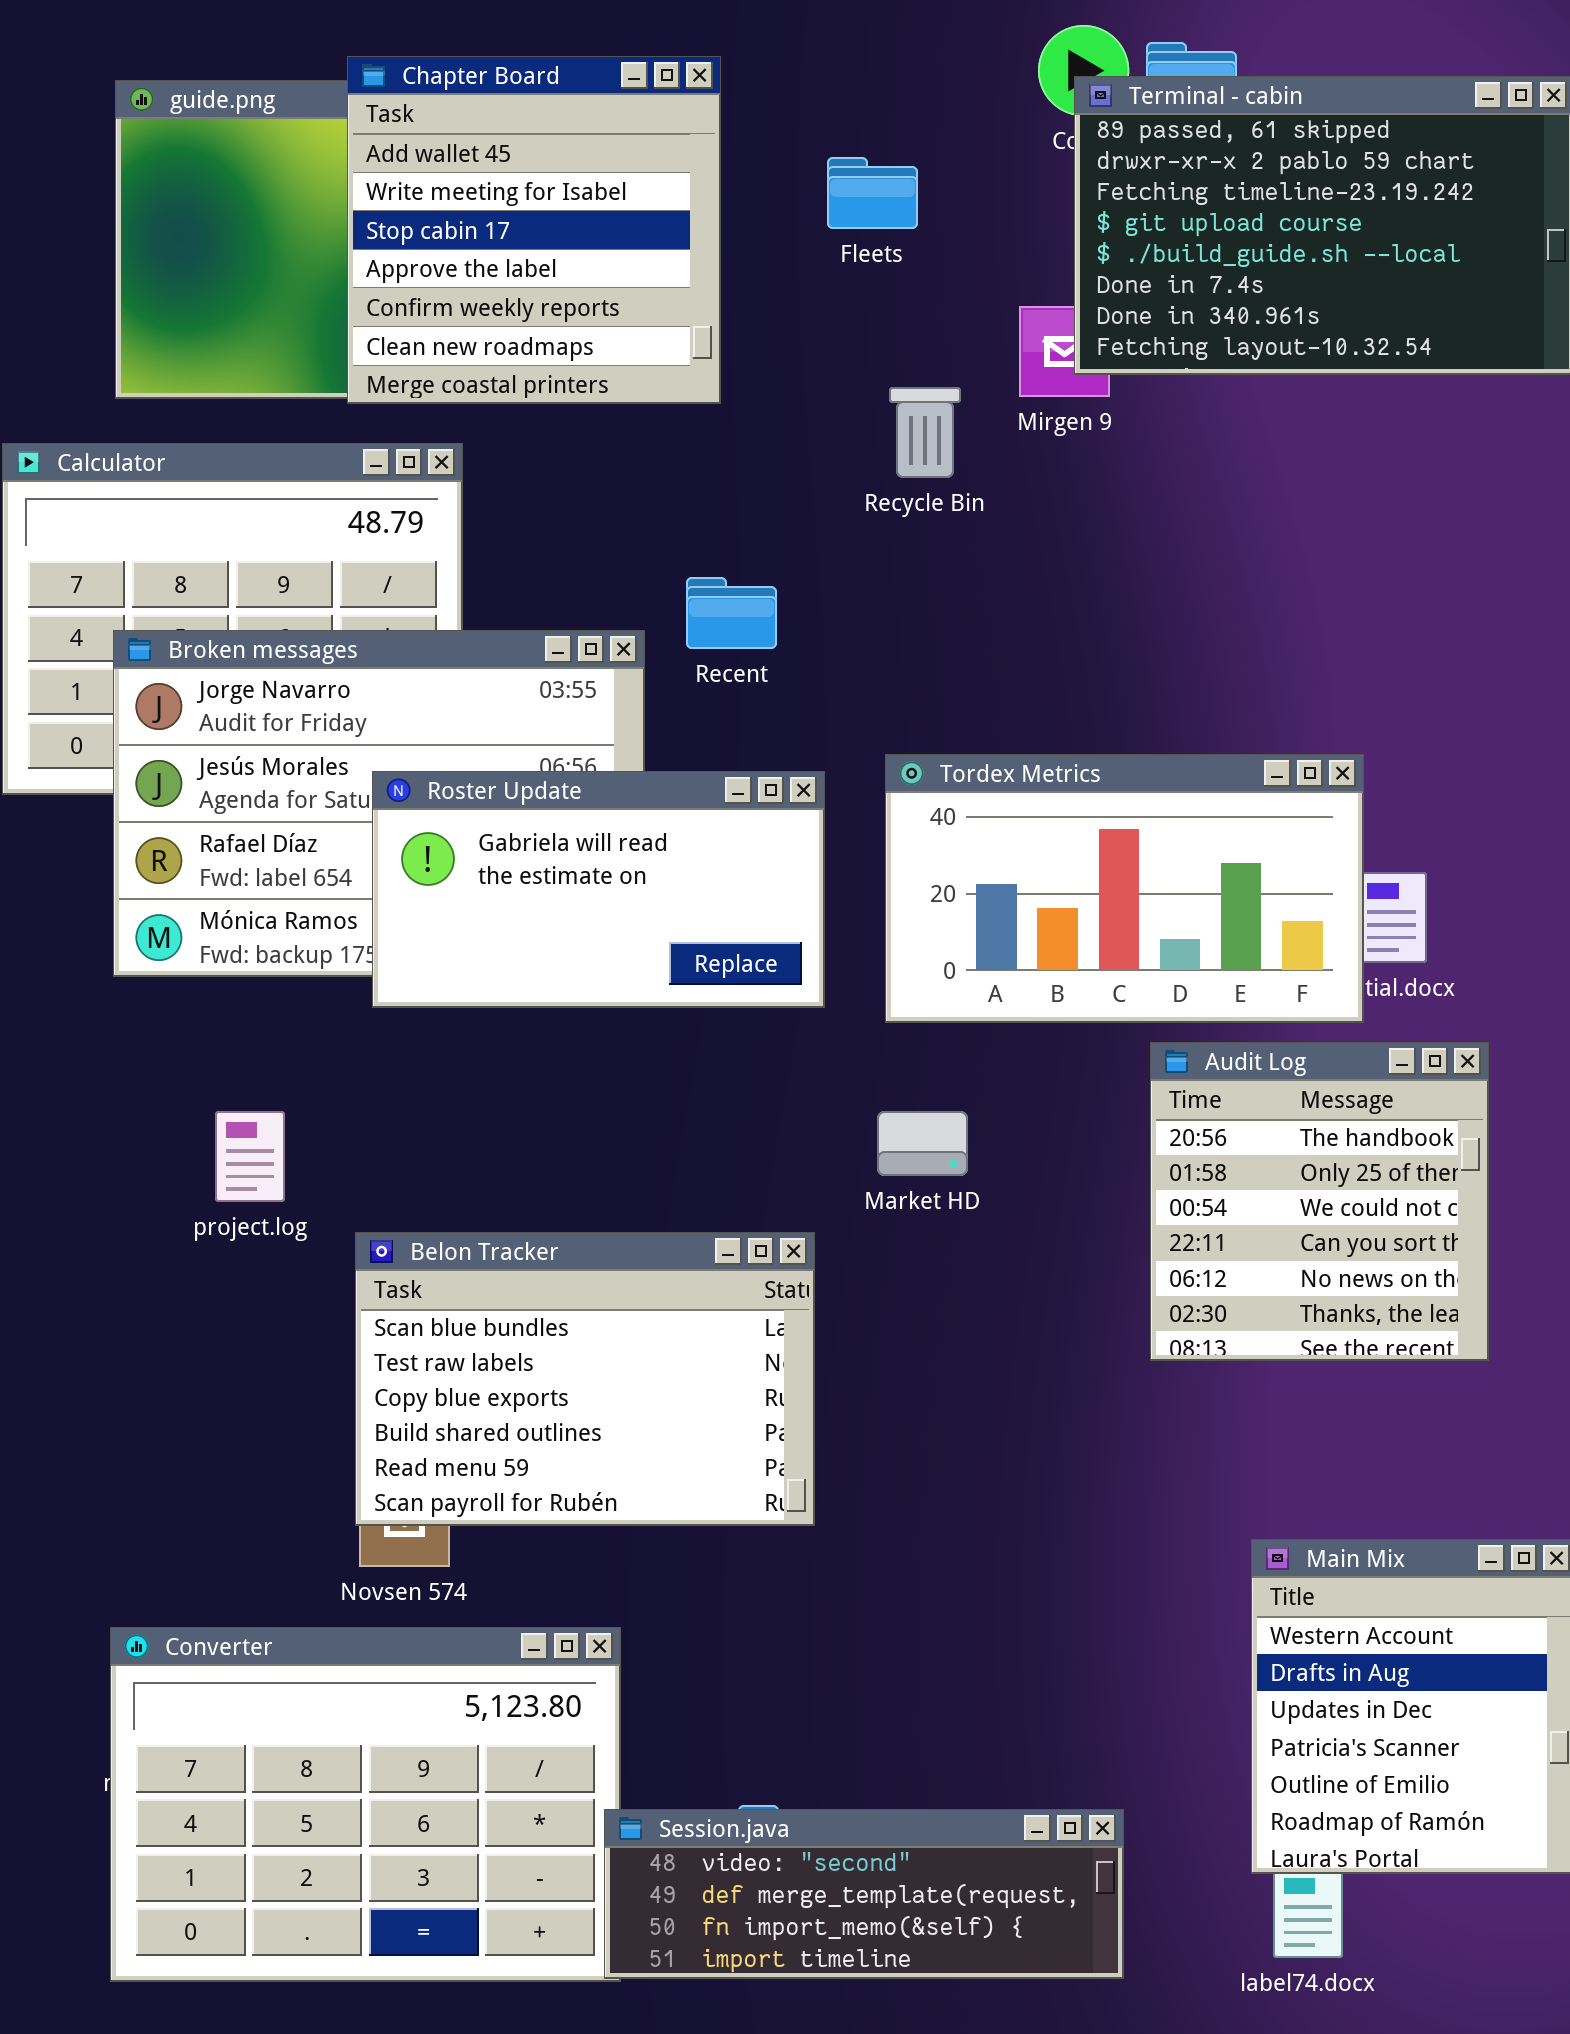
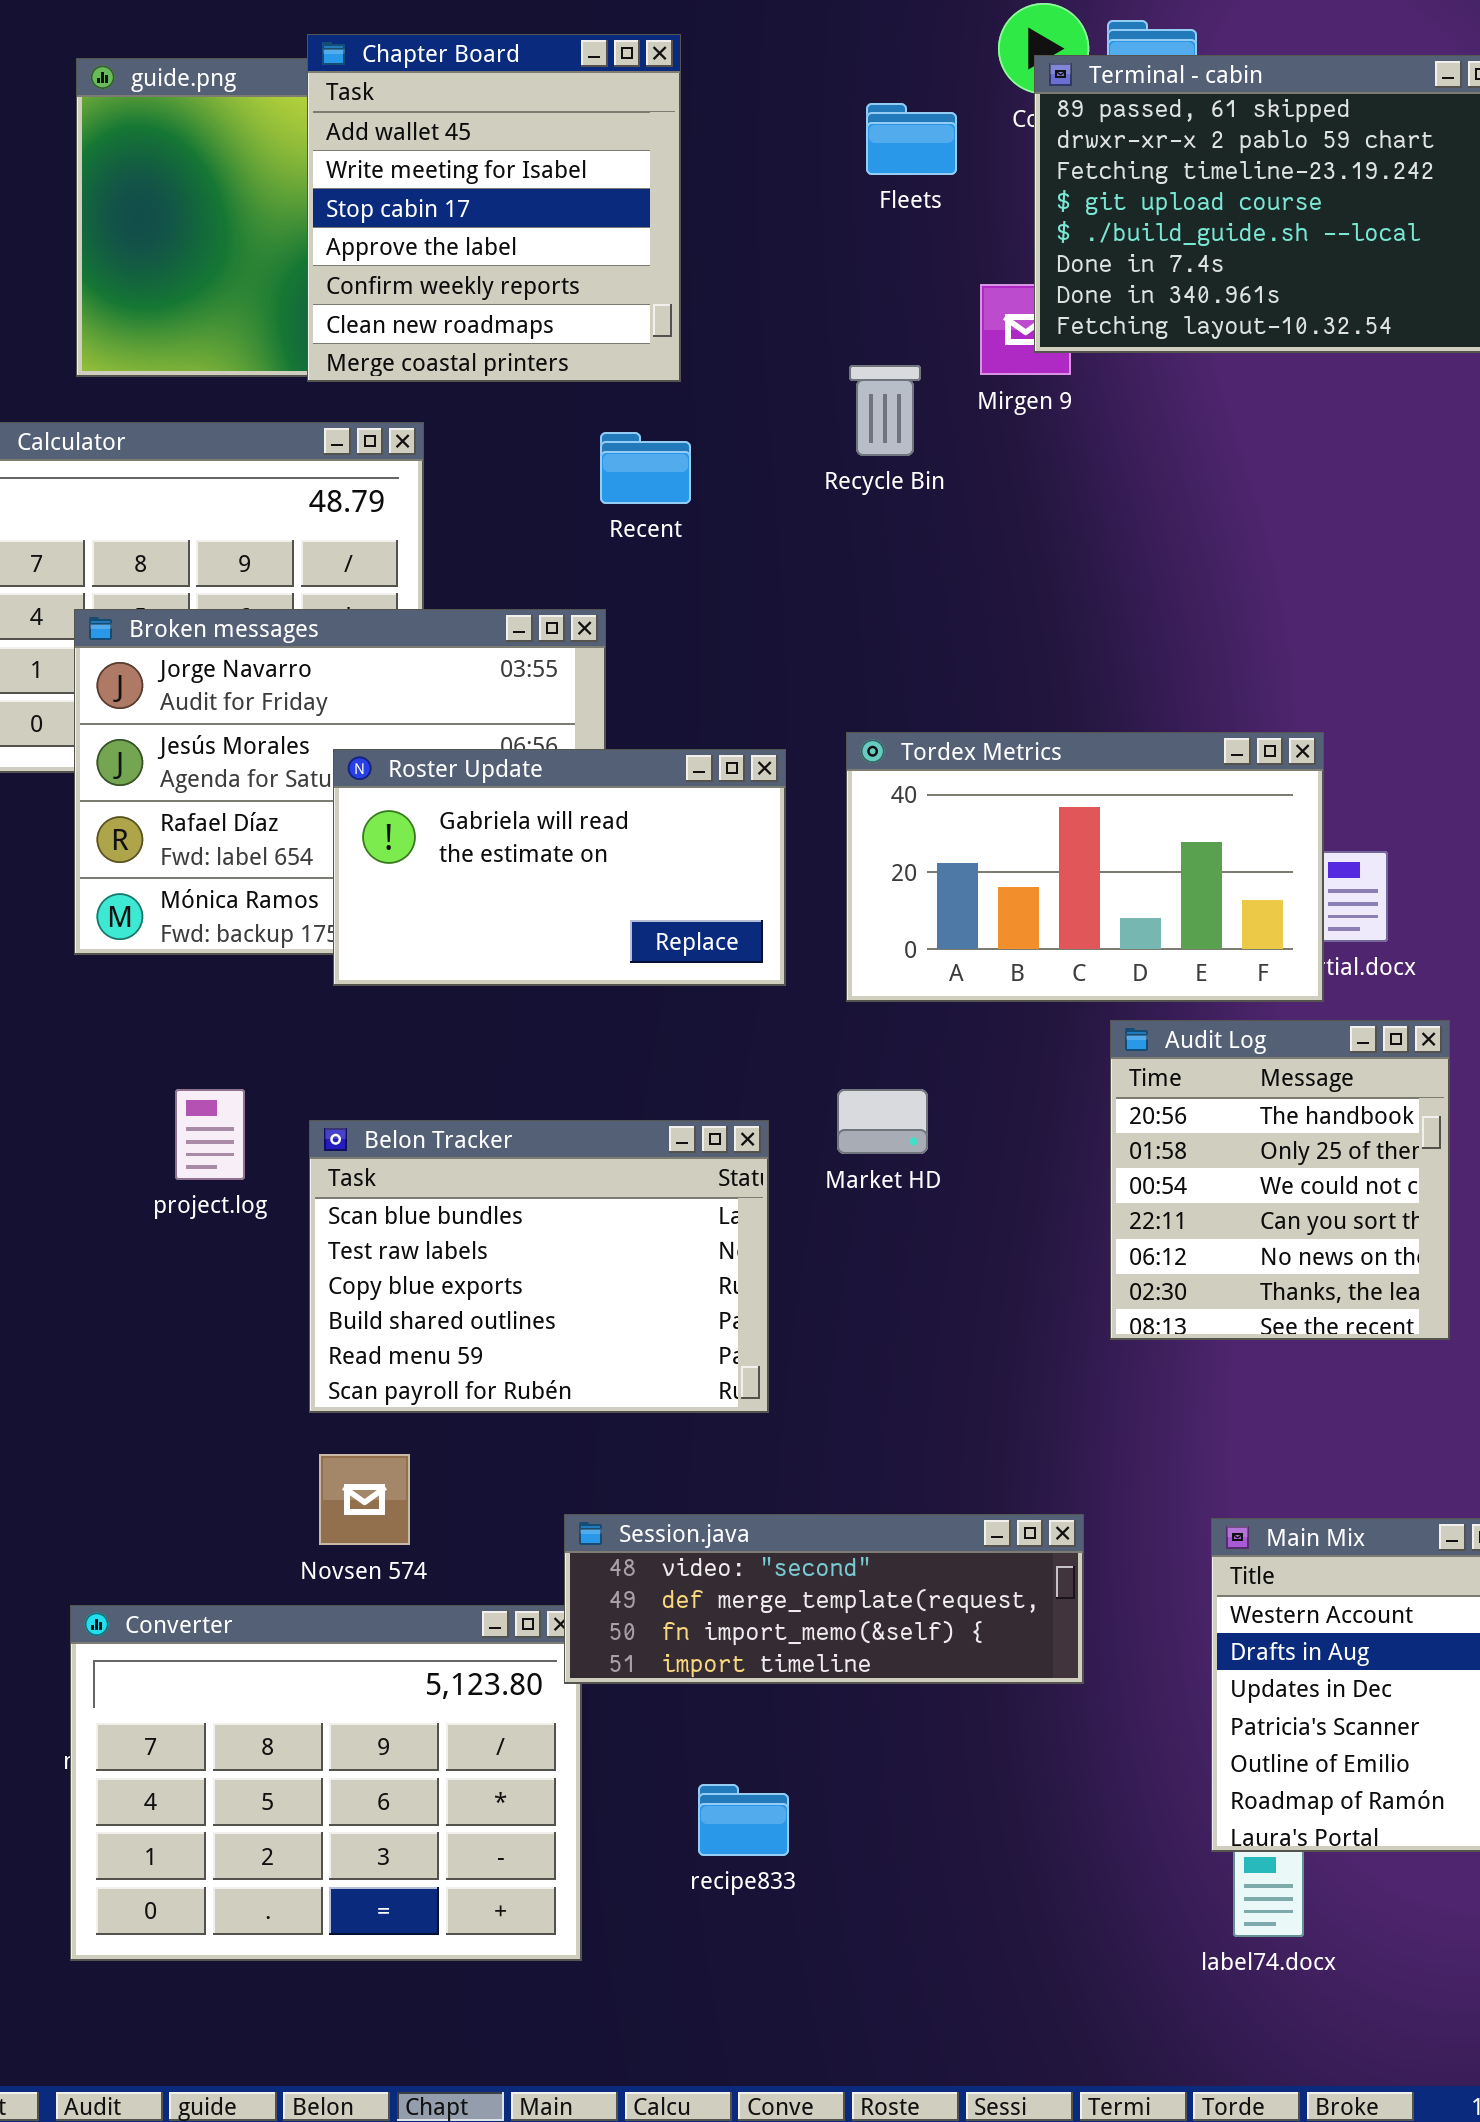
Fleets: [827,157,918,229] -> [866,103,957,175], moved
Recent: [686,577,777,649] -> [600,432,691,504], moved
Belon Tracker: [355,1232,815,1526] -> [309,1120,769,1413], moved
Session.java: [604,1809,1124,1979] -> [564,1514,1084,1684], moved

